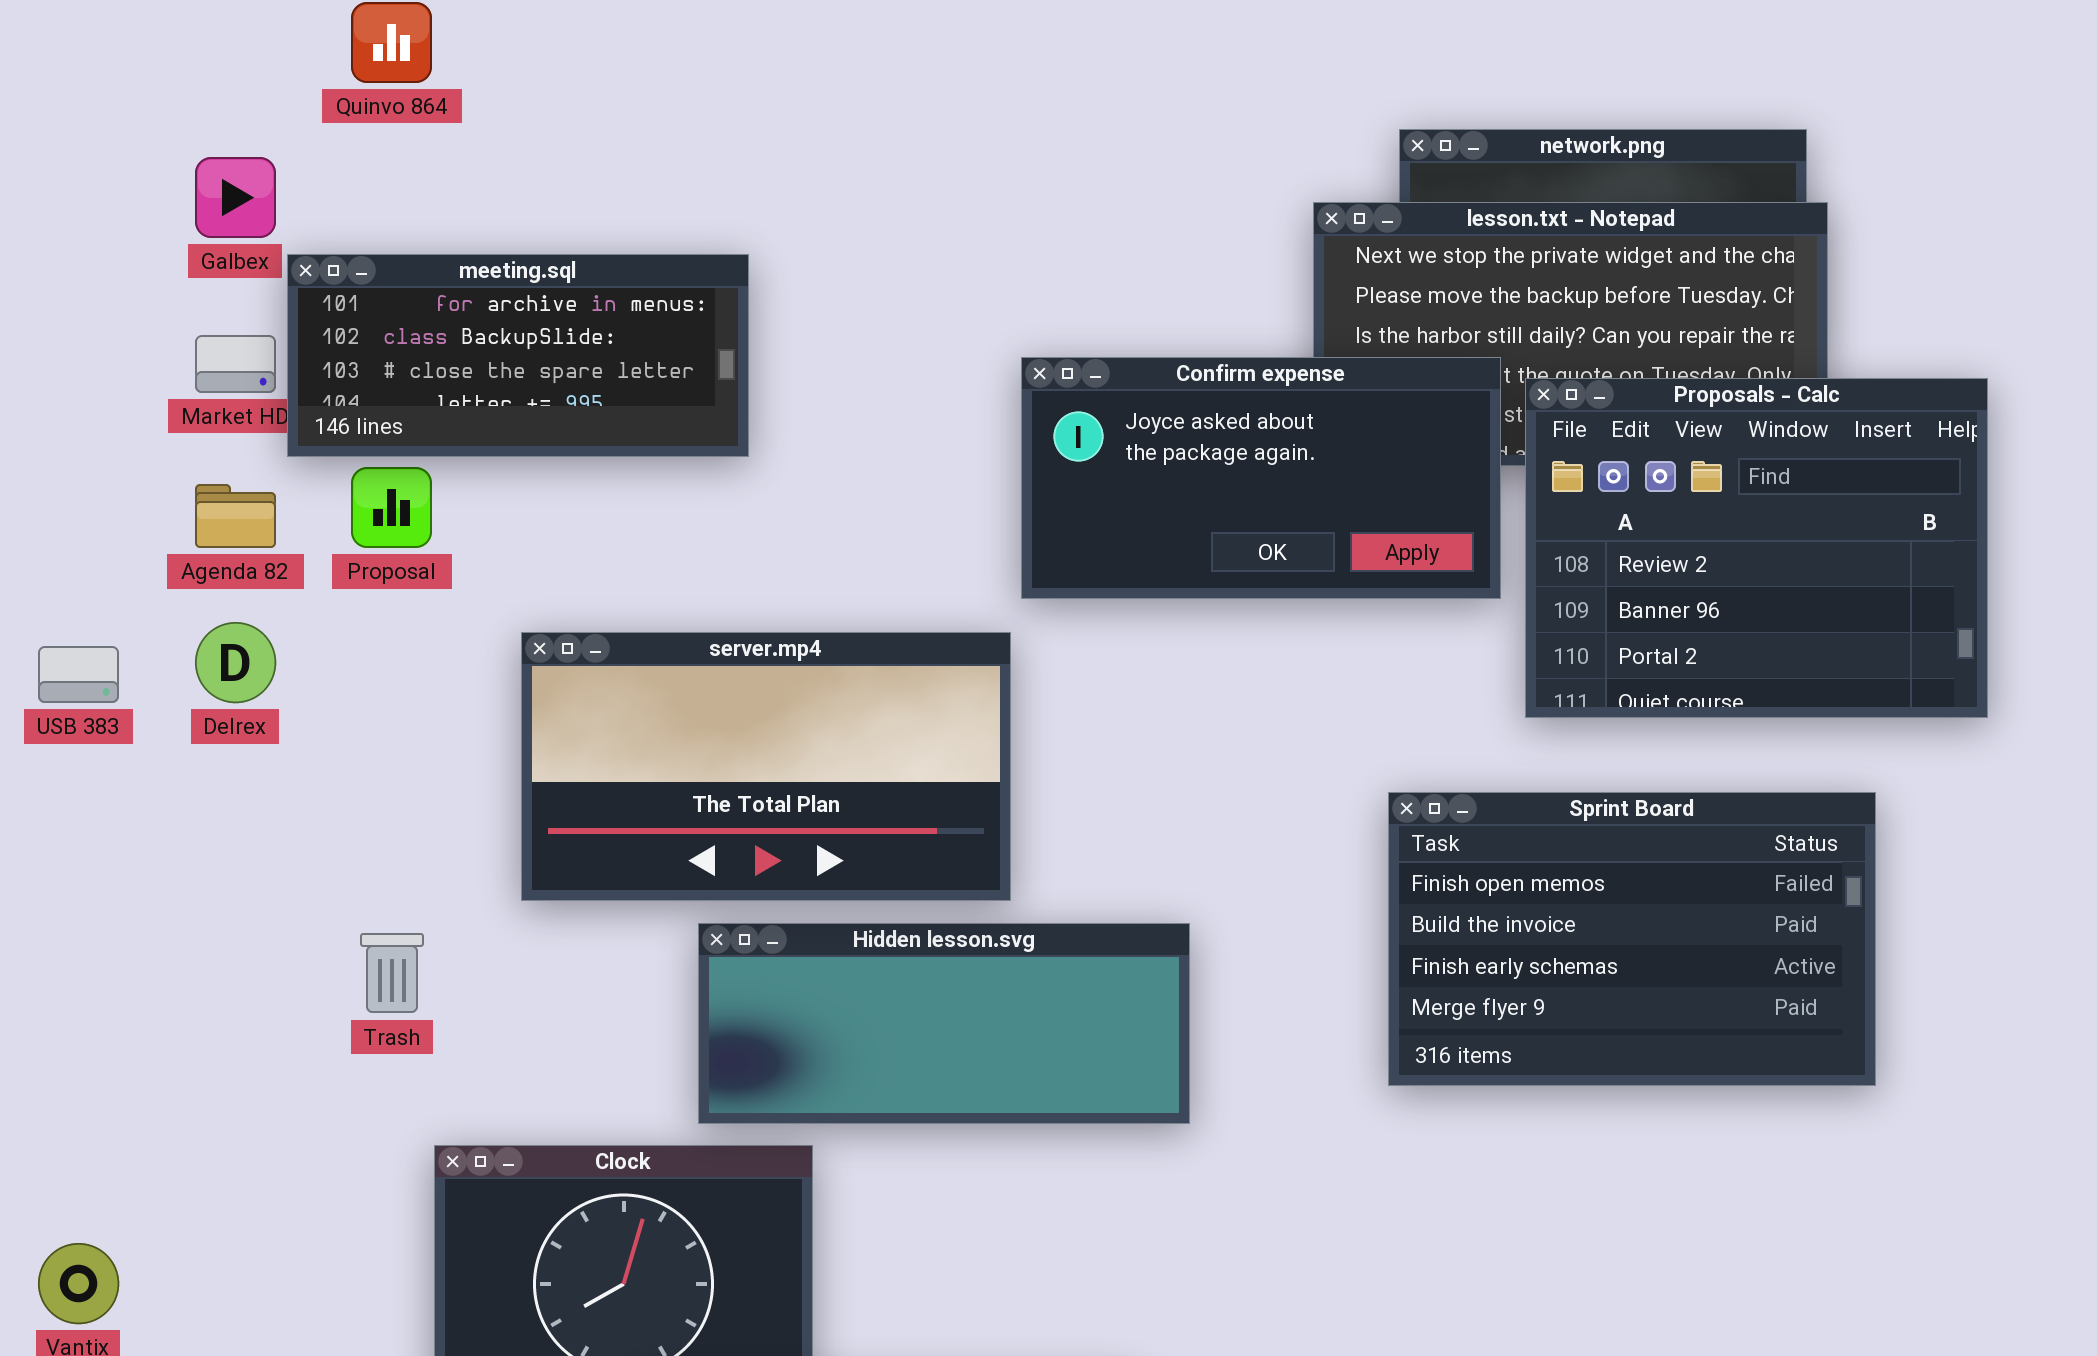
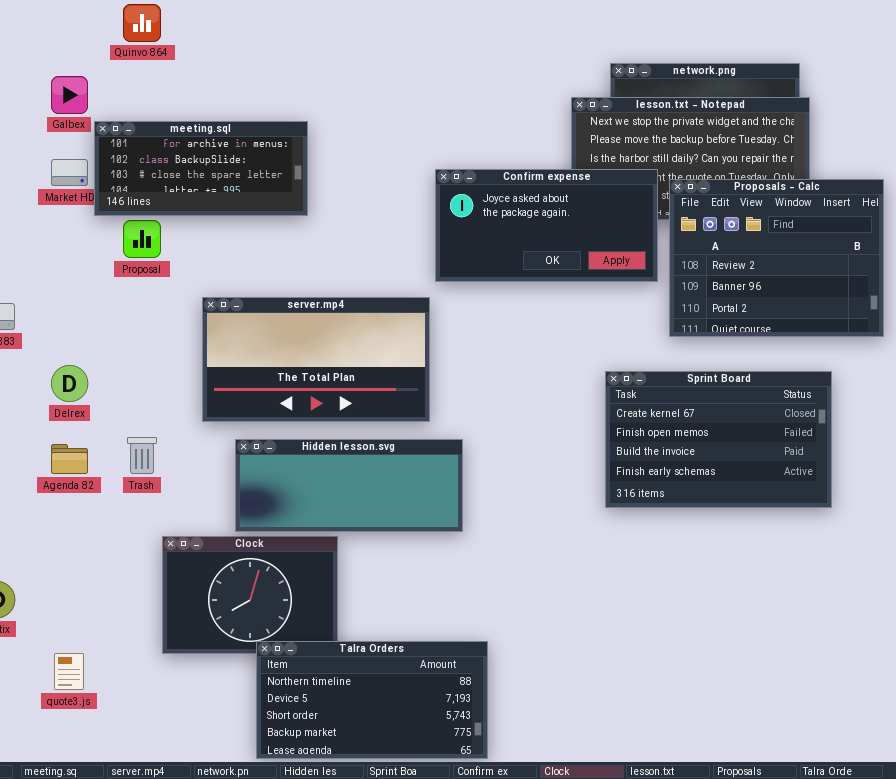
Agenda 82: [195,484,276,548] -> [51,444,88,474], moved
Delrex: [195,622,276,703] -> [51,365,88,402], moved
Sprint Board: [1388,792,1876,1086] -> [605,371,832,508], scrolled up 1 row
Hidden lesson.svg: [698,923,1190,1124] -> [235,439,463,532], moved

